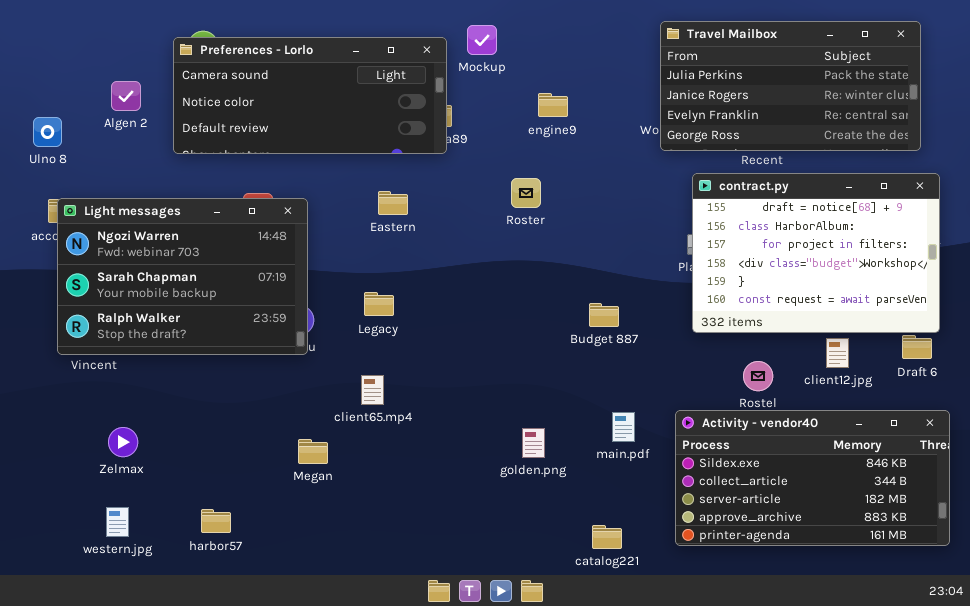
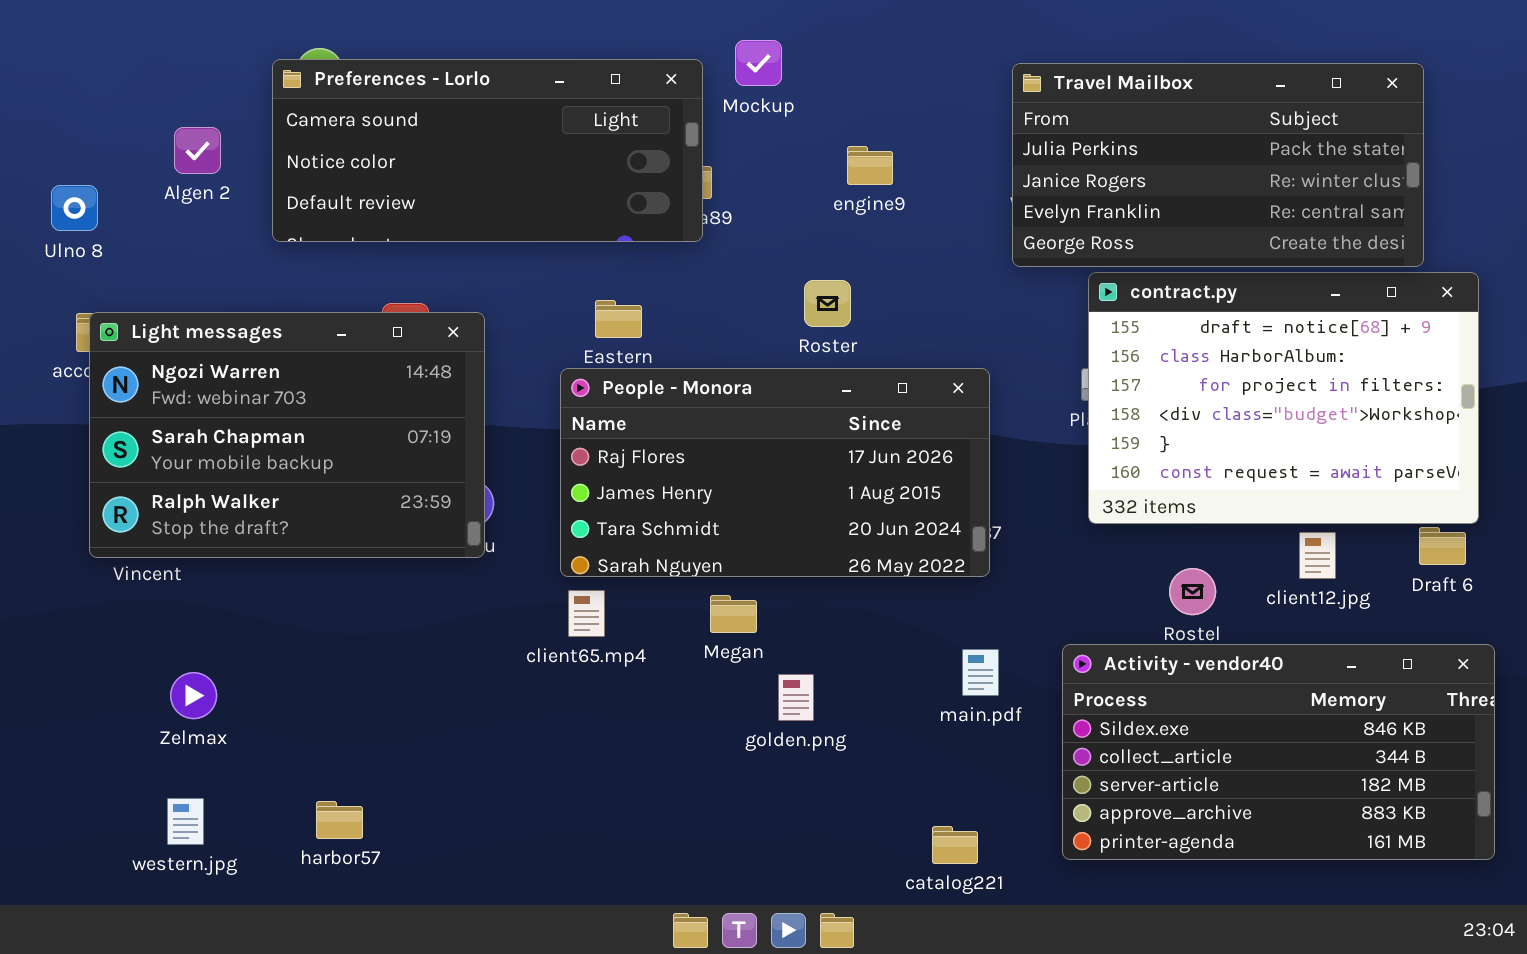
Travel Mailbox: [660,21,921,151] -> [1012,63,1424,267], moved
People - Monora: none -> [560,368,990,577], opened
golden.png: [522,428,545,458] -> [778,674,814,721], moved
Megan: [298,439,328,464] -> [710,595,757,633], moved

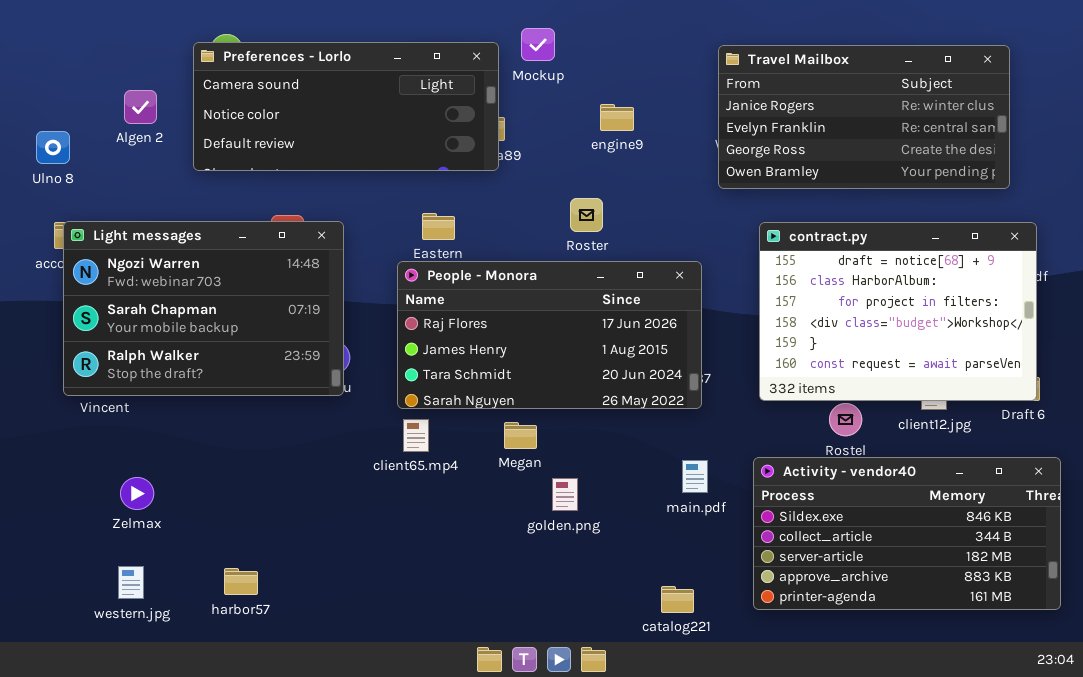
Travel Mailbox: [1012,63,1424,267] -> [718,45,1010,189], scrolled down 1 row
contract.py: [1088,272,1479,524] -> [759,222,1037,401], moved

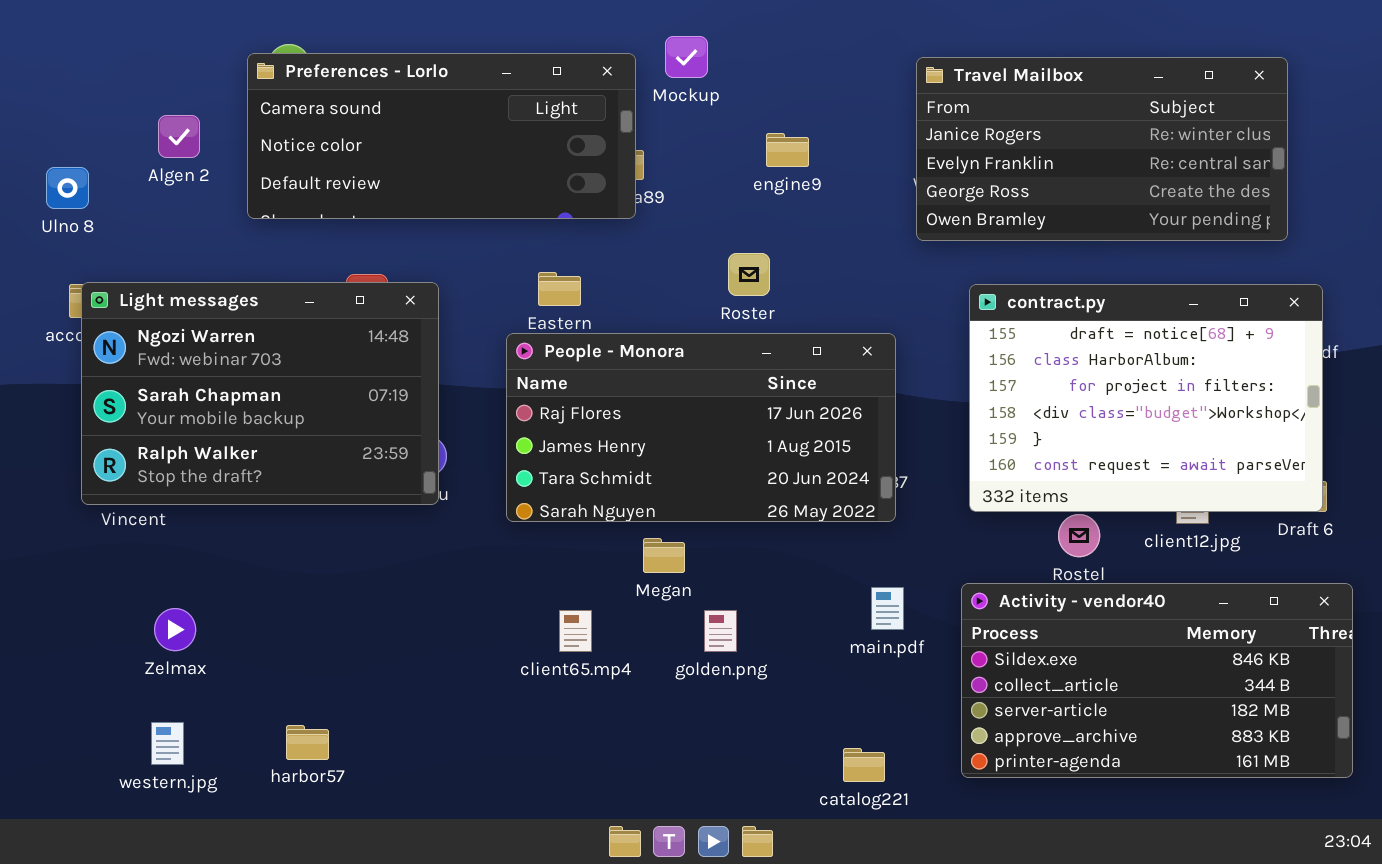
client65.mp4: [403,419,429,452] -> [559,610,592,652], moved

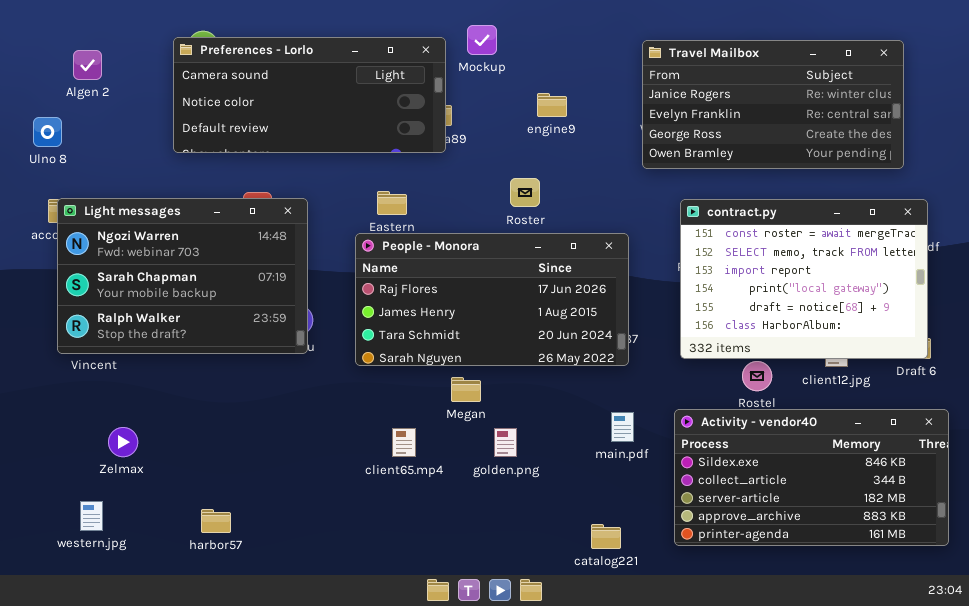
Algen 2: [158,115,200,158] -> [73,50,102,80], moved
contract.py: [969,284,1323,512] -> [680,199,928,359], scrolled up 4 rows
western.jpg: [151,722,184,765] -> [80,501,103,531], moved

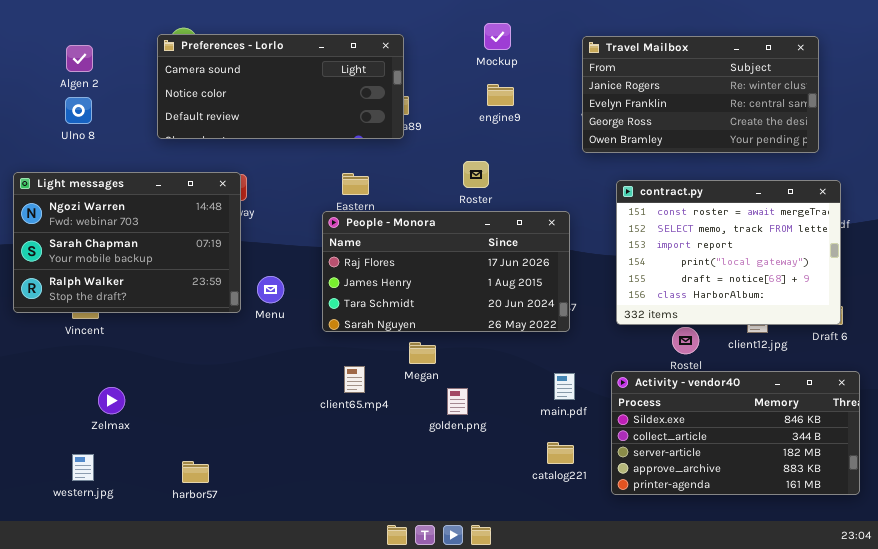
Mockup: [467,25,497,55] -> [484,23,511,50], moved
Ulno 8: [33,117,62,147] -> [65,97,92,124], moved
Light messages: [57,198,308,354] -> [13,172,241,313], moved
client65.mp4: [392,428,416,457] -> [344,366,365,393], moved
catalog221: [591,524,621,549] -> [547,442,574,464], moved

